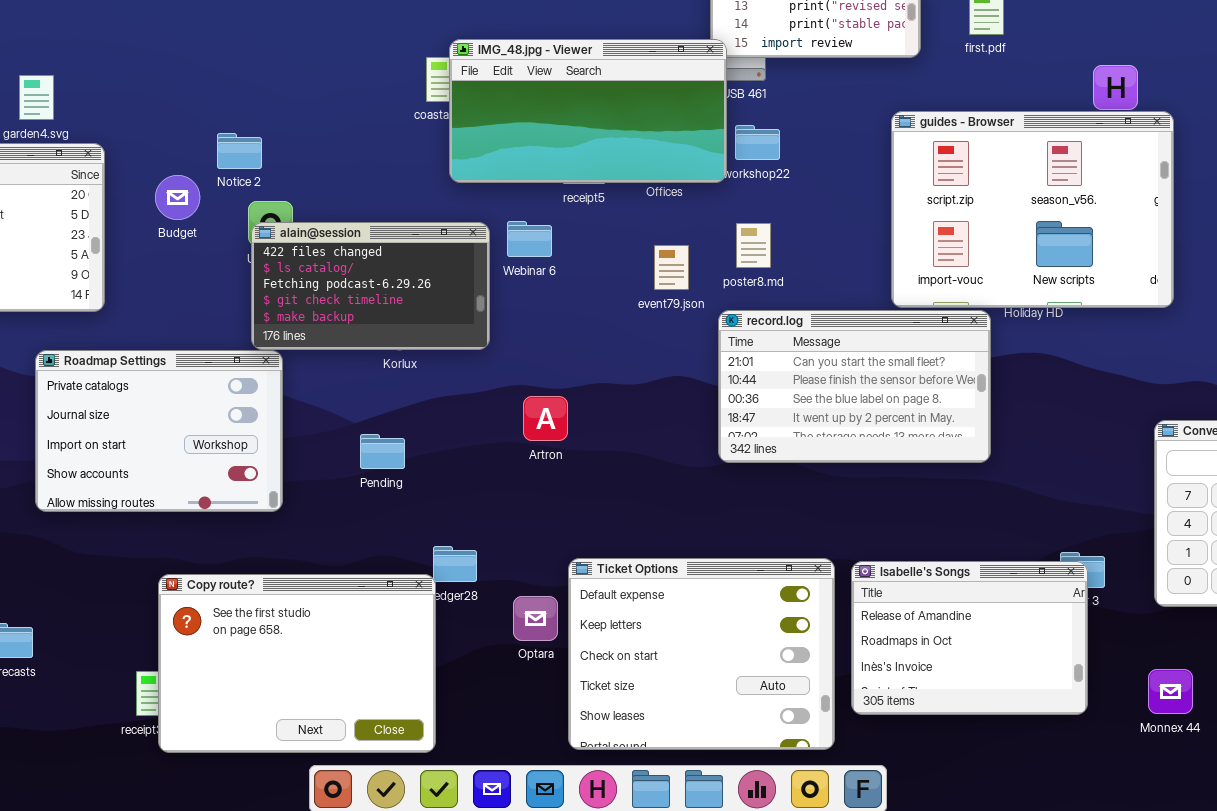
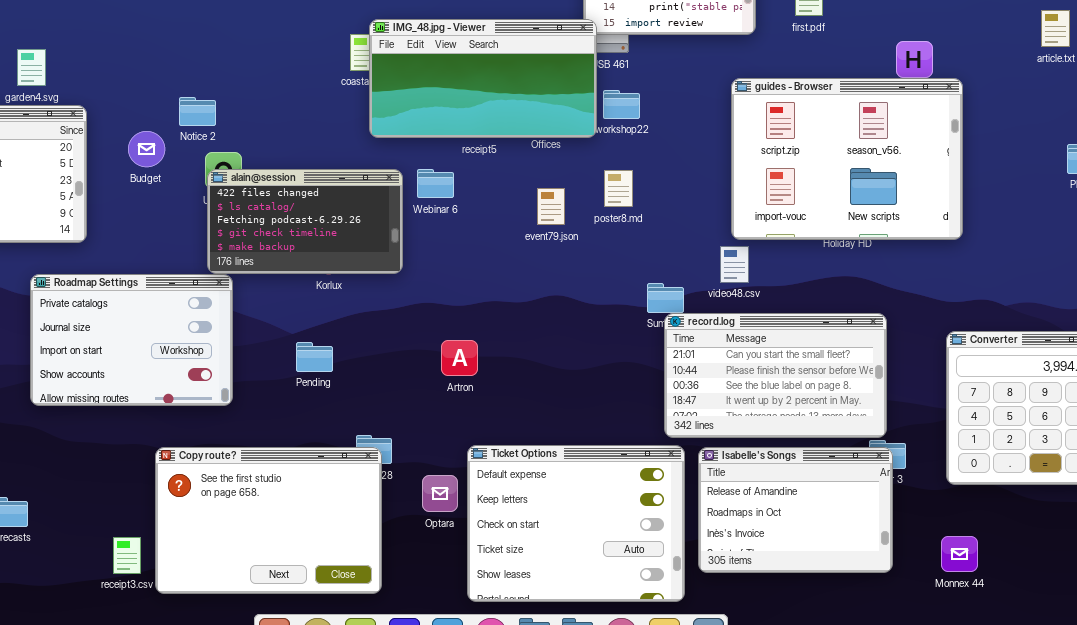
record.log: [718,310,991,463] -> [664,313,887,438], moved
Artron: [523,396,568,441] -> [441,340,478,376], moved
Copy route?: [158,574,436,753] -> [155,447,382,594], moved

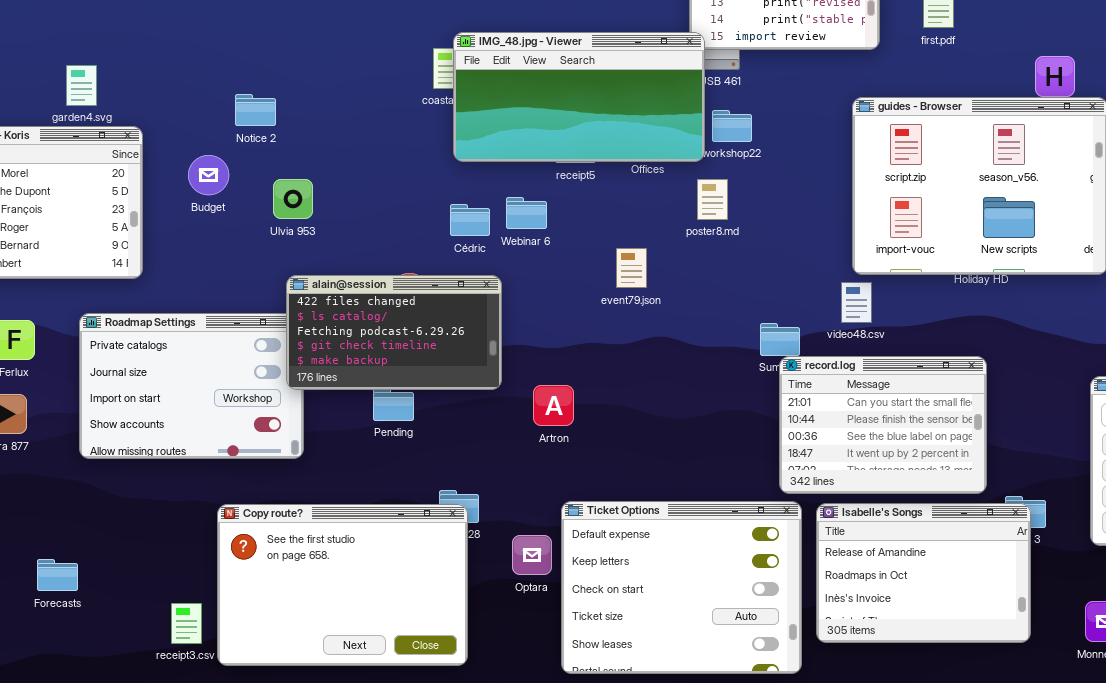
Notice 2: [179,97,216,126] -> [235,94,276,126], moved
alain@session: [207,169,403,274] -> [286,275,502,390], moved
poster8.md: [604,170,633,207] -> [697,179,728,220], moved
event79.json: [537,188,565,225] -> [616,248,647,288], moved
record.log: [664,313,887,438] -> [779,356,987,494], resized

